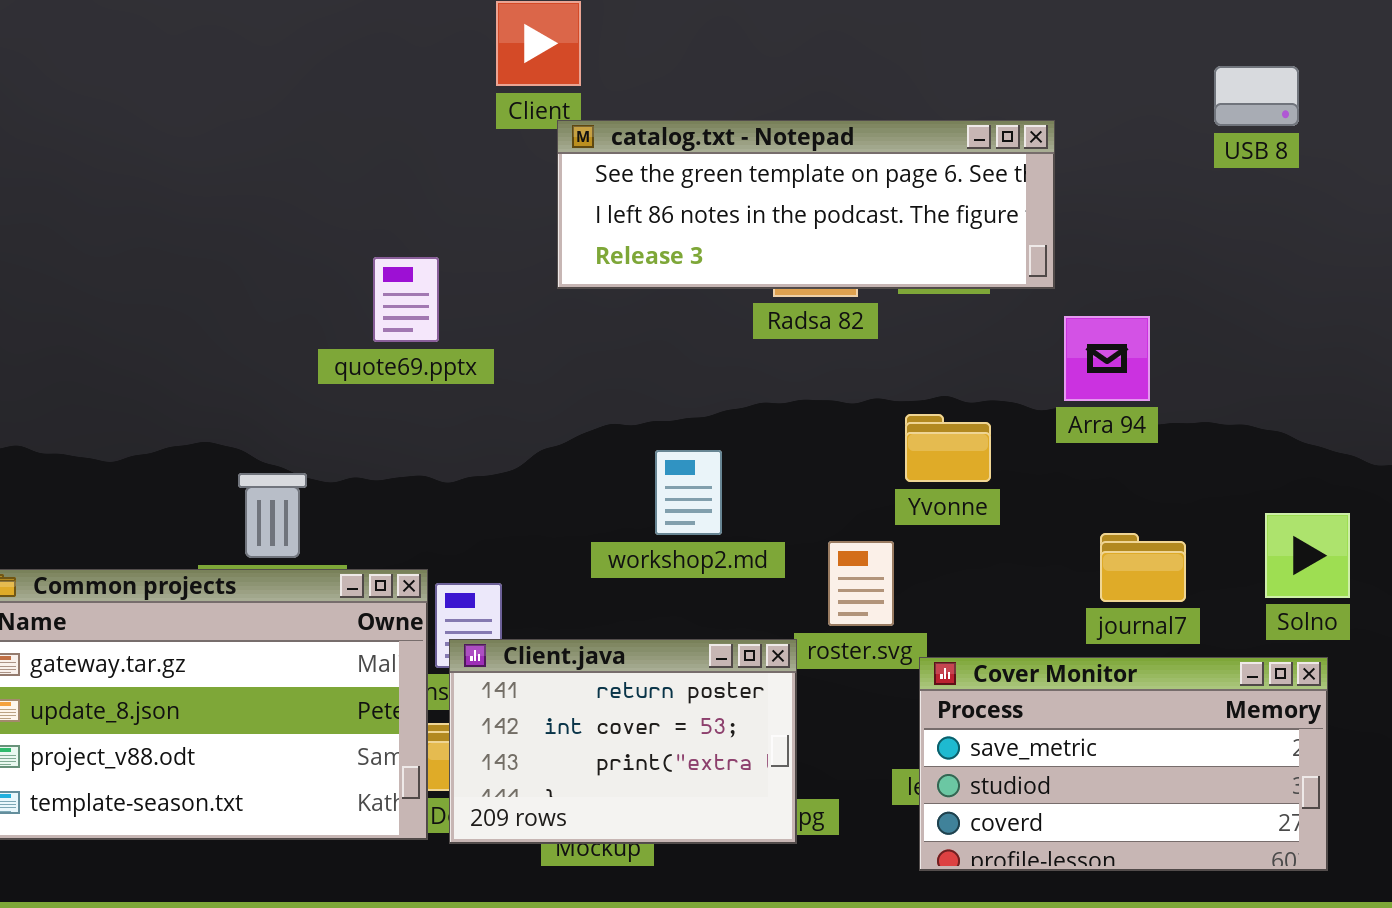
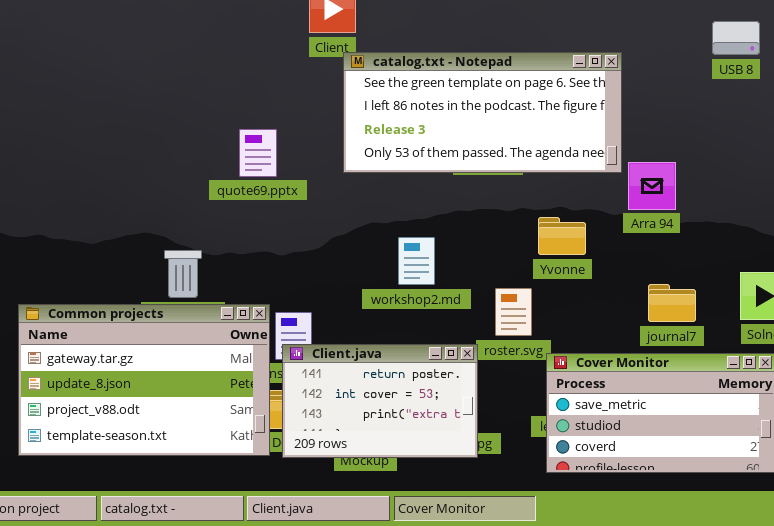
catalog.txt - Notepad: [557,120,1055,289] -> [343,52,622,173], resized

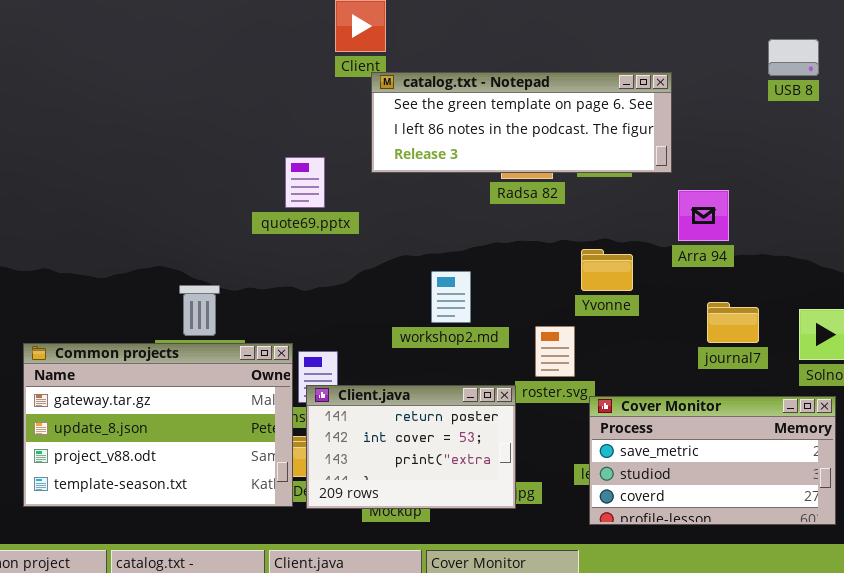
catalog.txt - Notepad: [343,52,622,173] -> [371,72,672,173], resized
quote69.pptx: [239,129,277,177] -> [285,157,325,208], moved
journal7: [648,284,696,322] -> [707,302,759,343], moved

